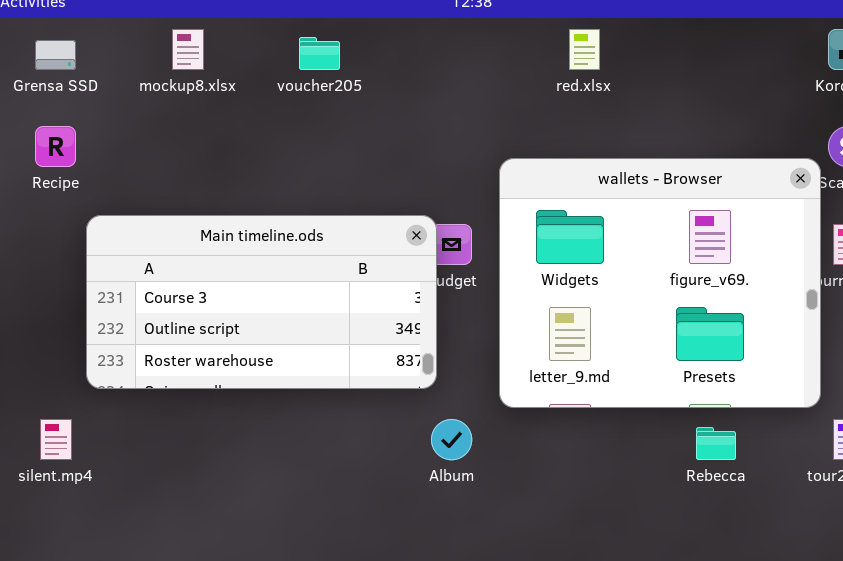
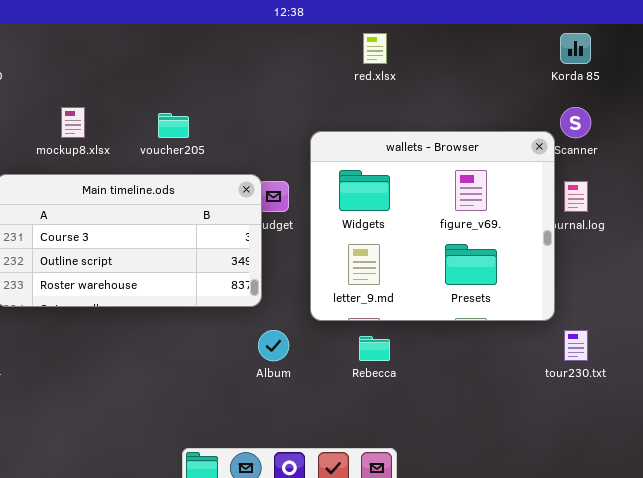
mockup8.xlsx: [172,29,204,70] -> [61,107,85,138], moved
voucher205: [299,37,340,70] -> [158,113,189,138], moved
Rebecca: [696,427,736,460] -> [359,336,390,361], moved

